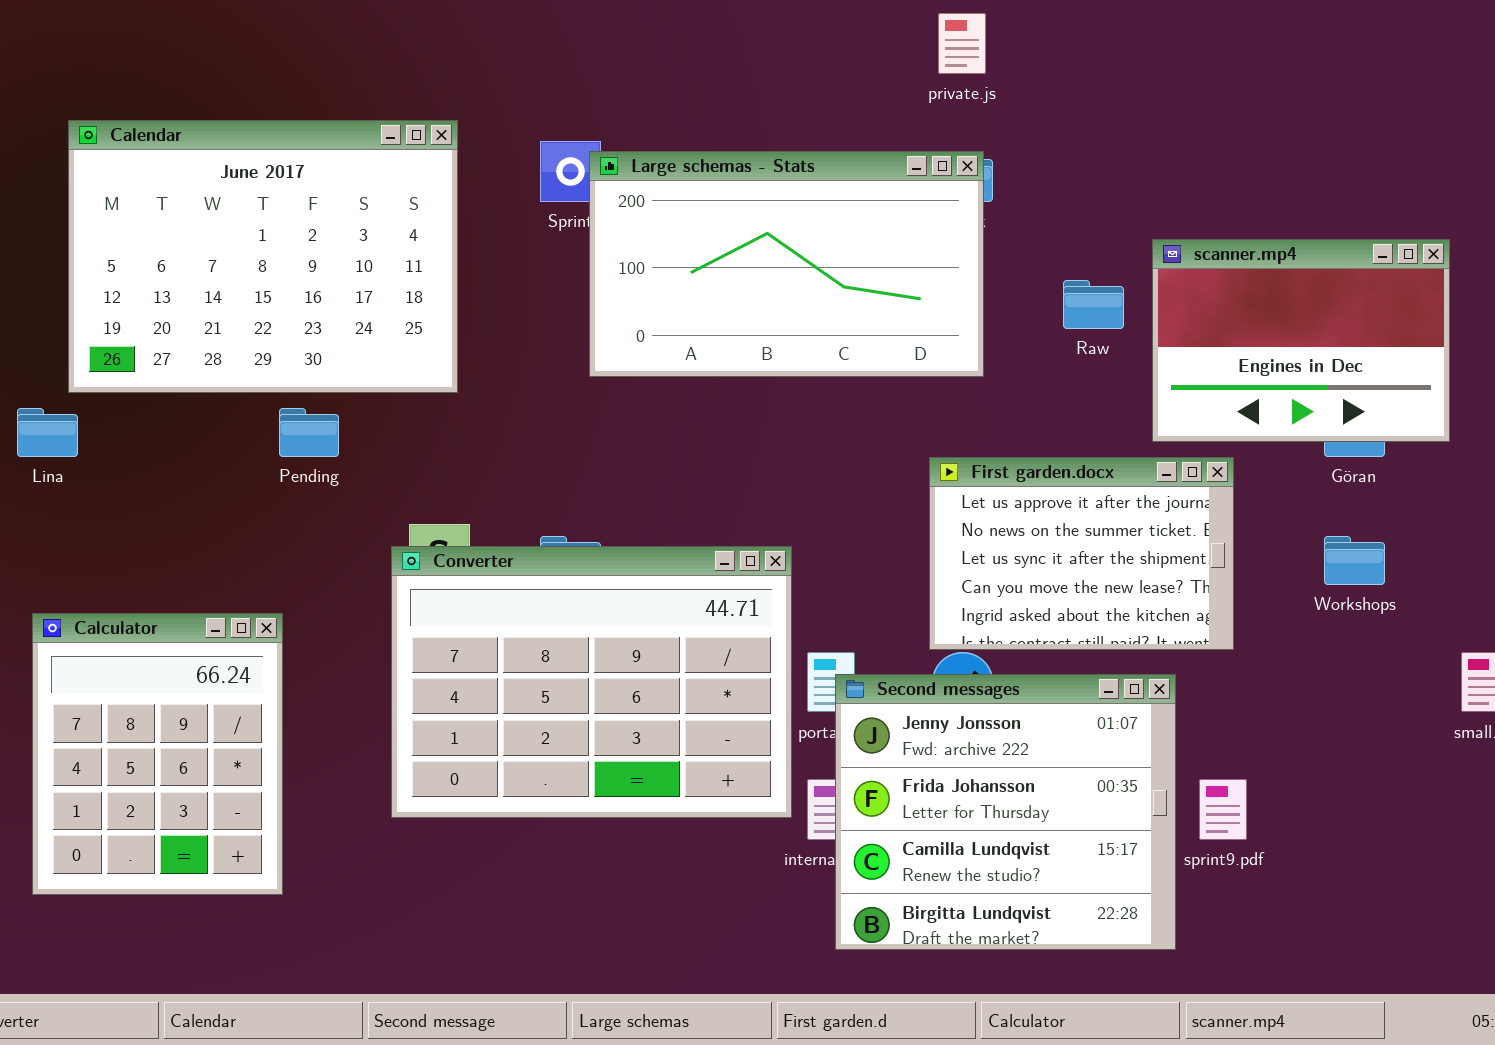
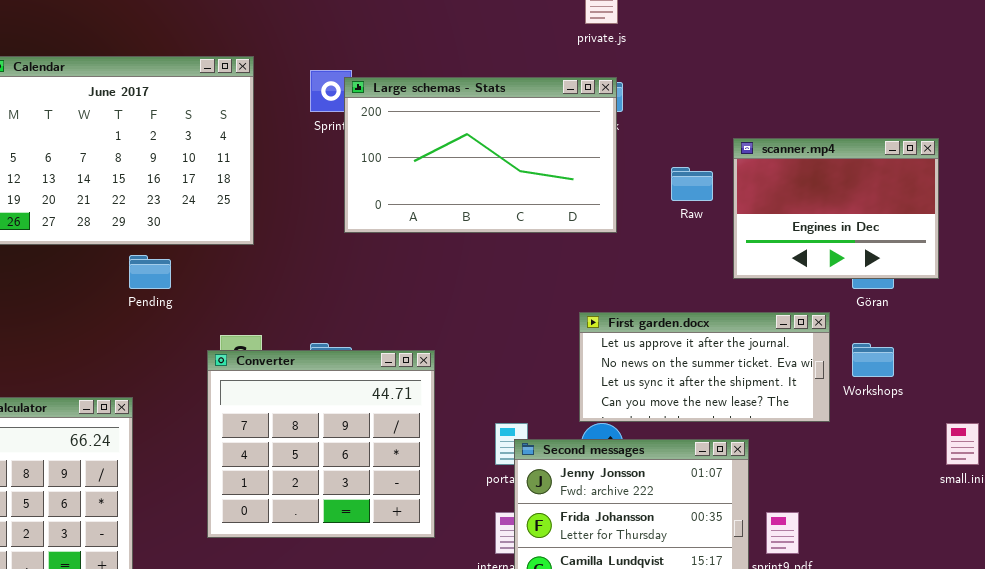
First garden.docx: [929,457,1234,650] -> [579,312,830,422], resized
Converter: [391,546,792,818] -> [207,350,435,538], resized

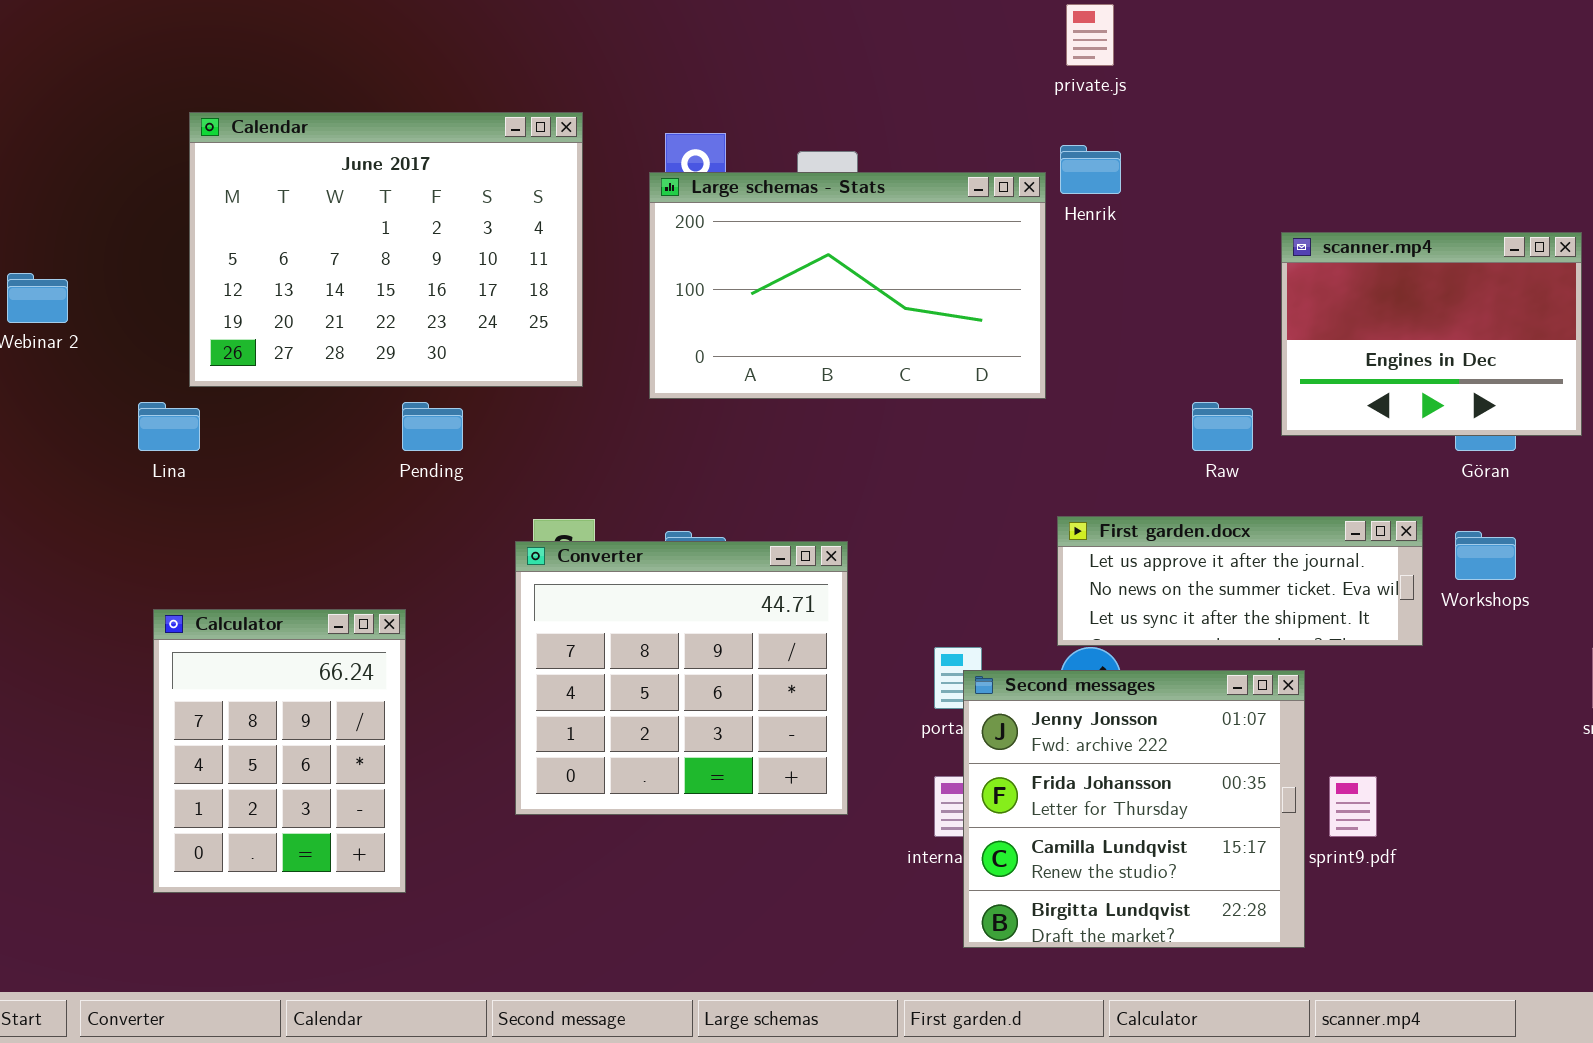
Large schemas - Stats: [344,77,617,233] -> [649,172,1046,399], moved
Raw: [671,167,713,201] -> [1192,402,1253,451], moved
First garden.docx: [579,312,830,422] -> [1057,516,1423,646], resized

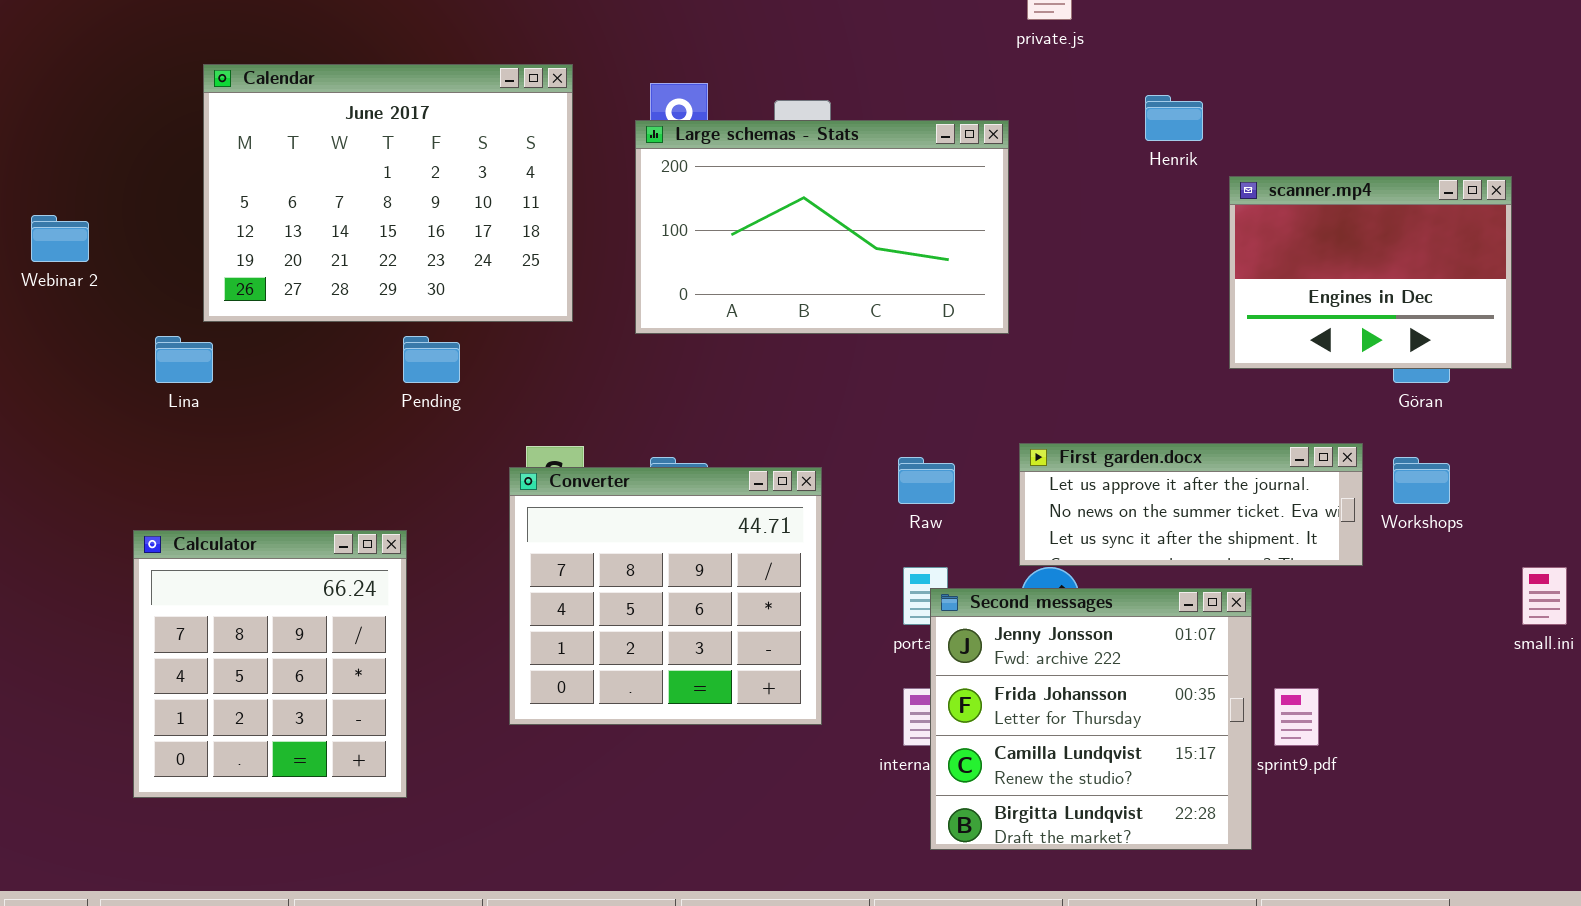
Henrik: [1060,145,1121,194] -> [1145,95,1203,141], moved
Raw: [1192,402,1253,451] -> [898,457,955,504], moved
Calculator: [153,609,406,893] -> [133,530,407,798], resized

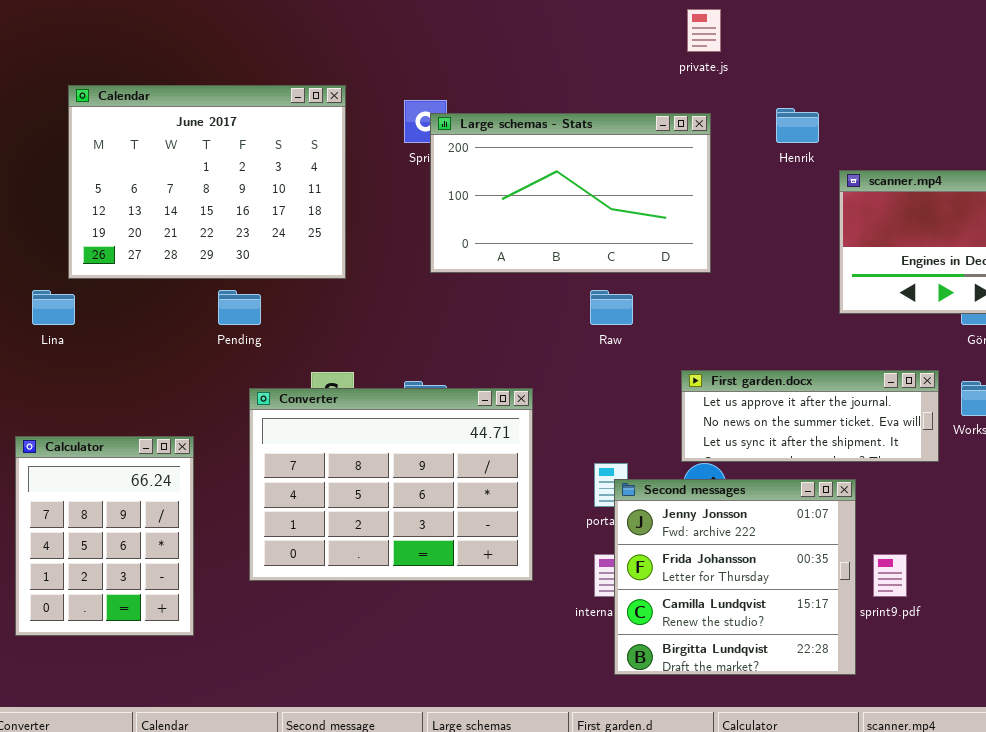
Large schemas - Stats: [635,120,1009,334] -> [430,113,711,273], moved
Raw: [898,457,955,504] -> [590,290,633,325], moved
Converter: [509,467,822,725] -> [249,388,533,581], resized
Calculator: [133,530,407,798] -> [15,436,194,636], resized

